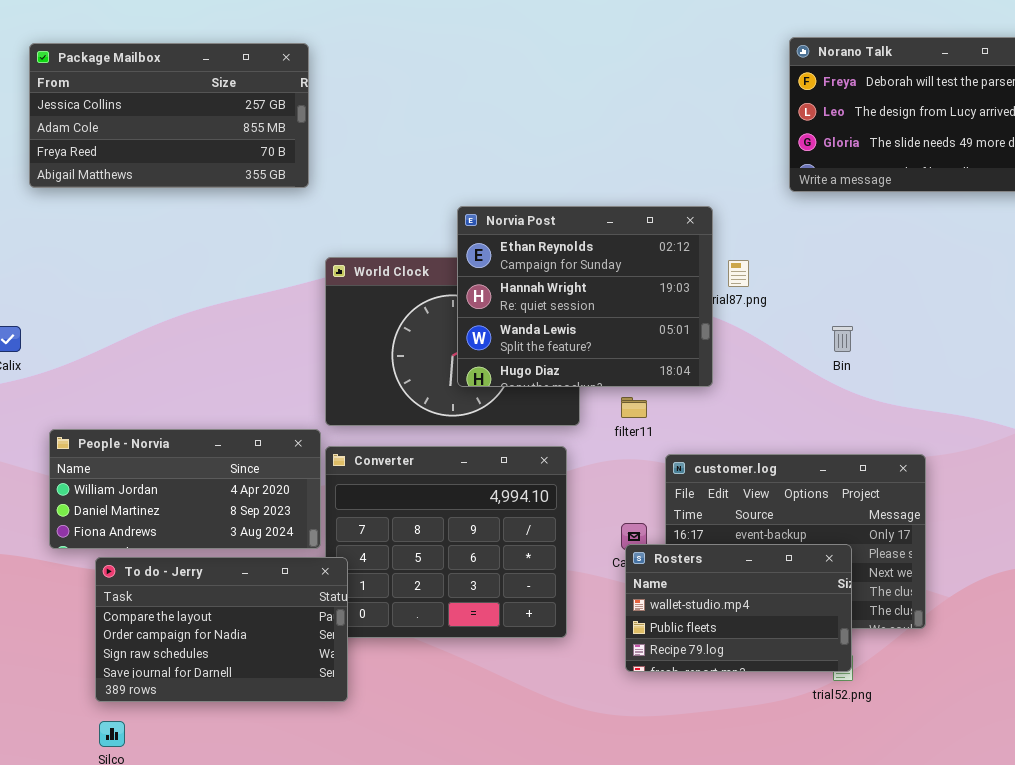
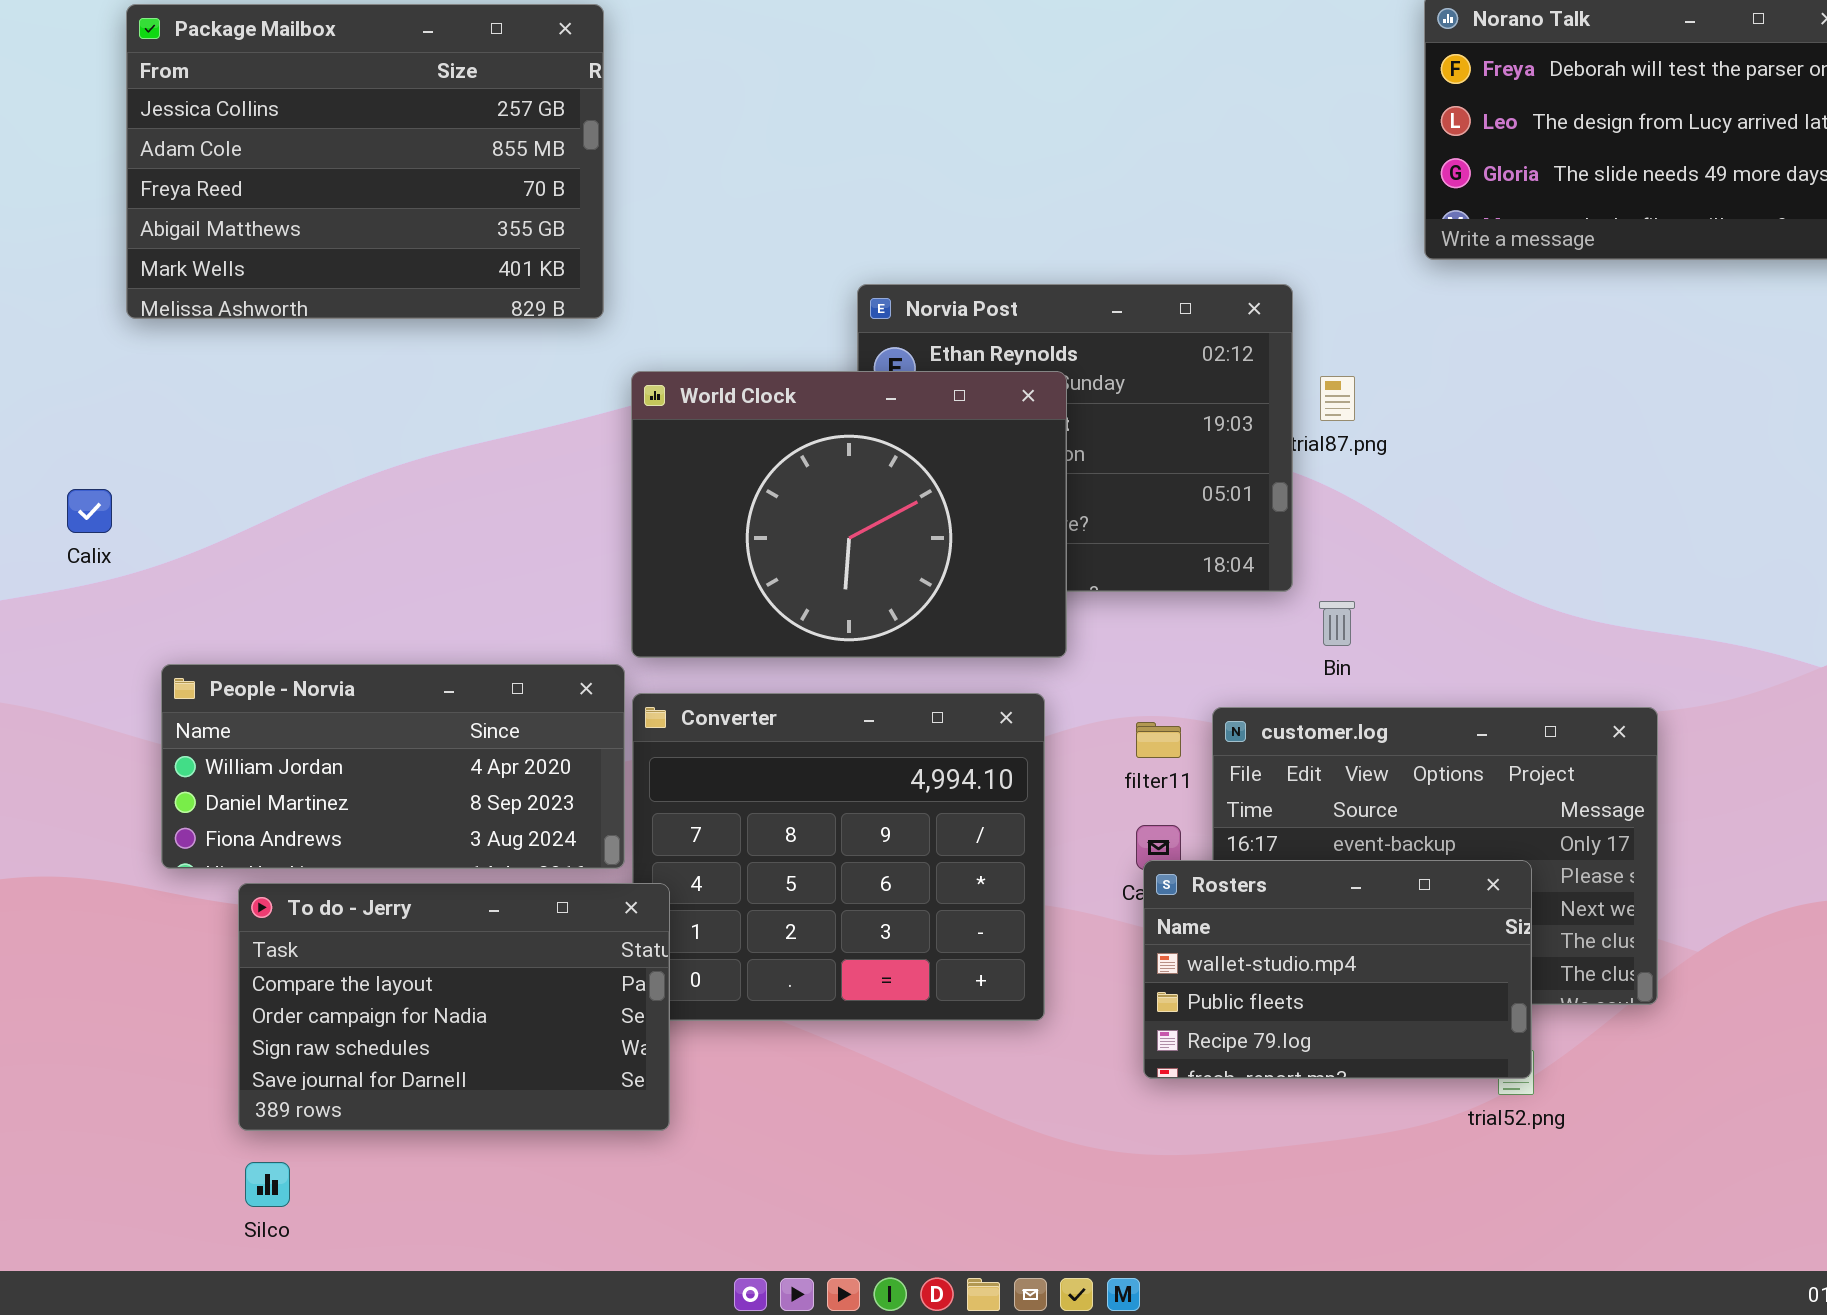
Package Mailbox: [29,43,309,188] -> [126,4,604,319], resized
World Clock: [325,257,580,426] -> [631,371,1067,658], raised
Bin: [832,326,853,352] -> [1319,601,1355,646], moved
filter11: [621,397,647,418] -> [1136,722,1181,758], moved

